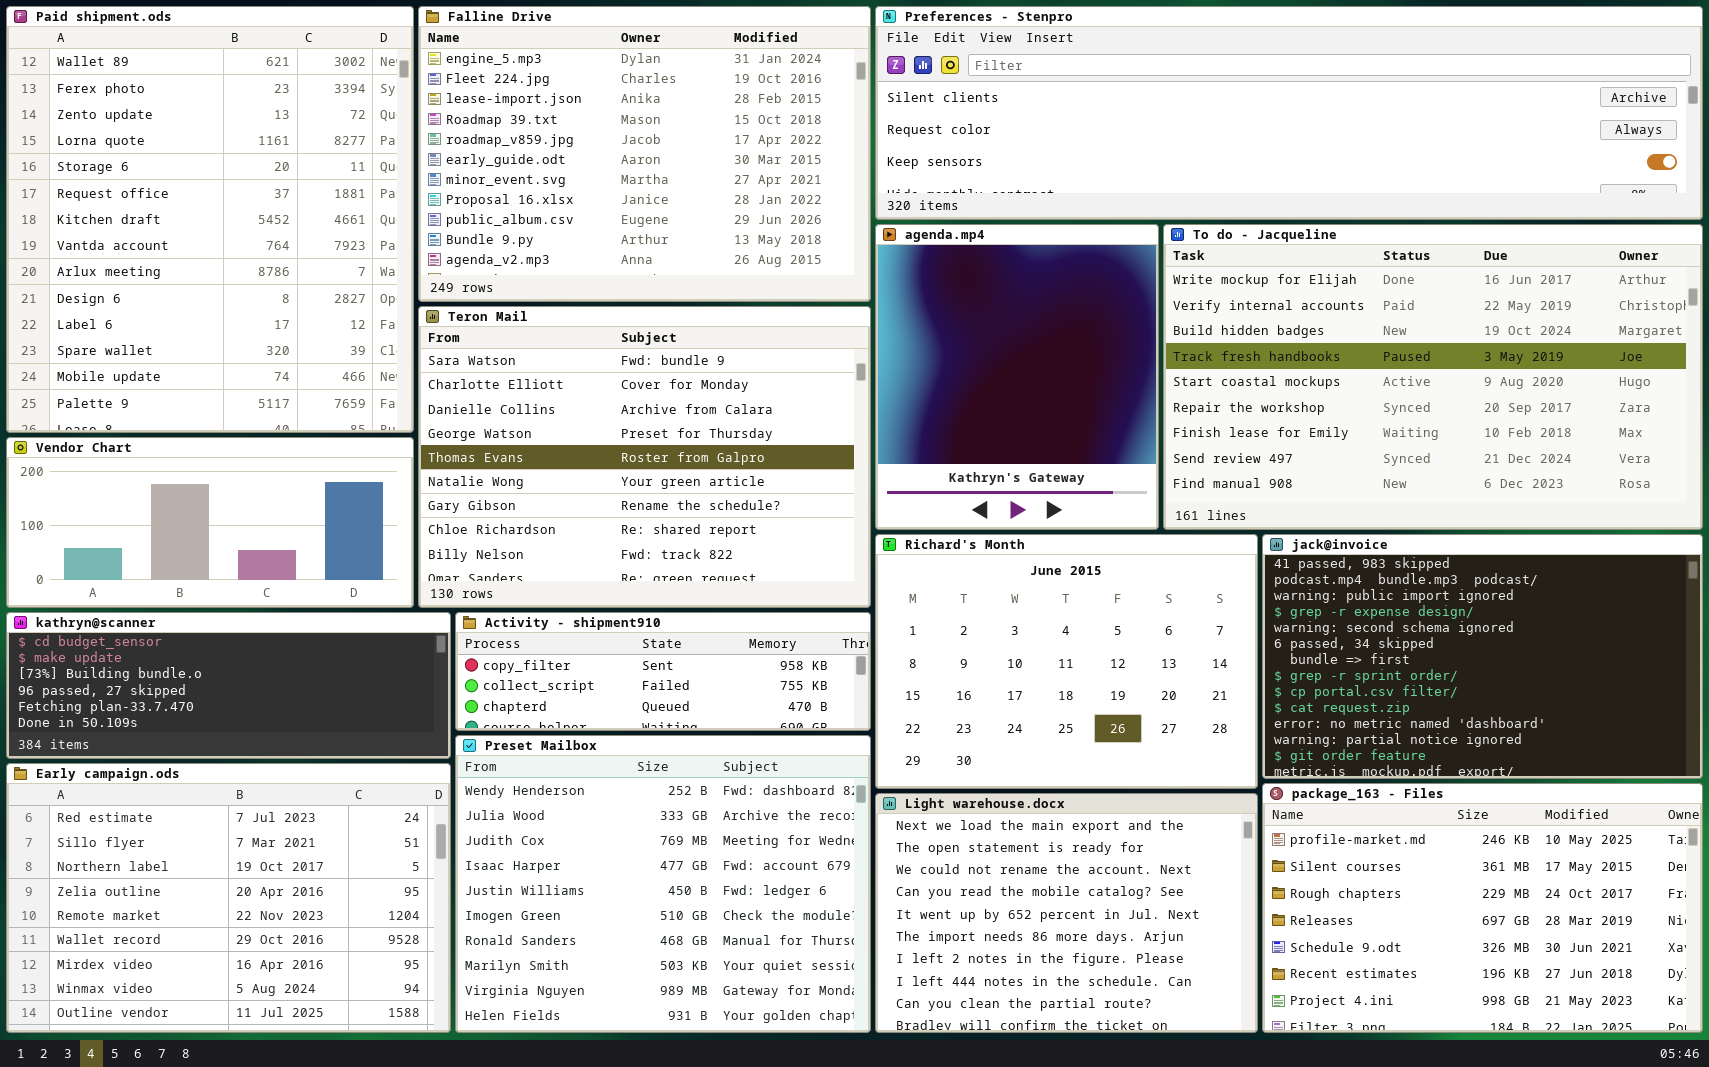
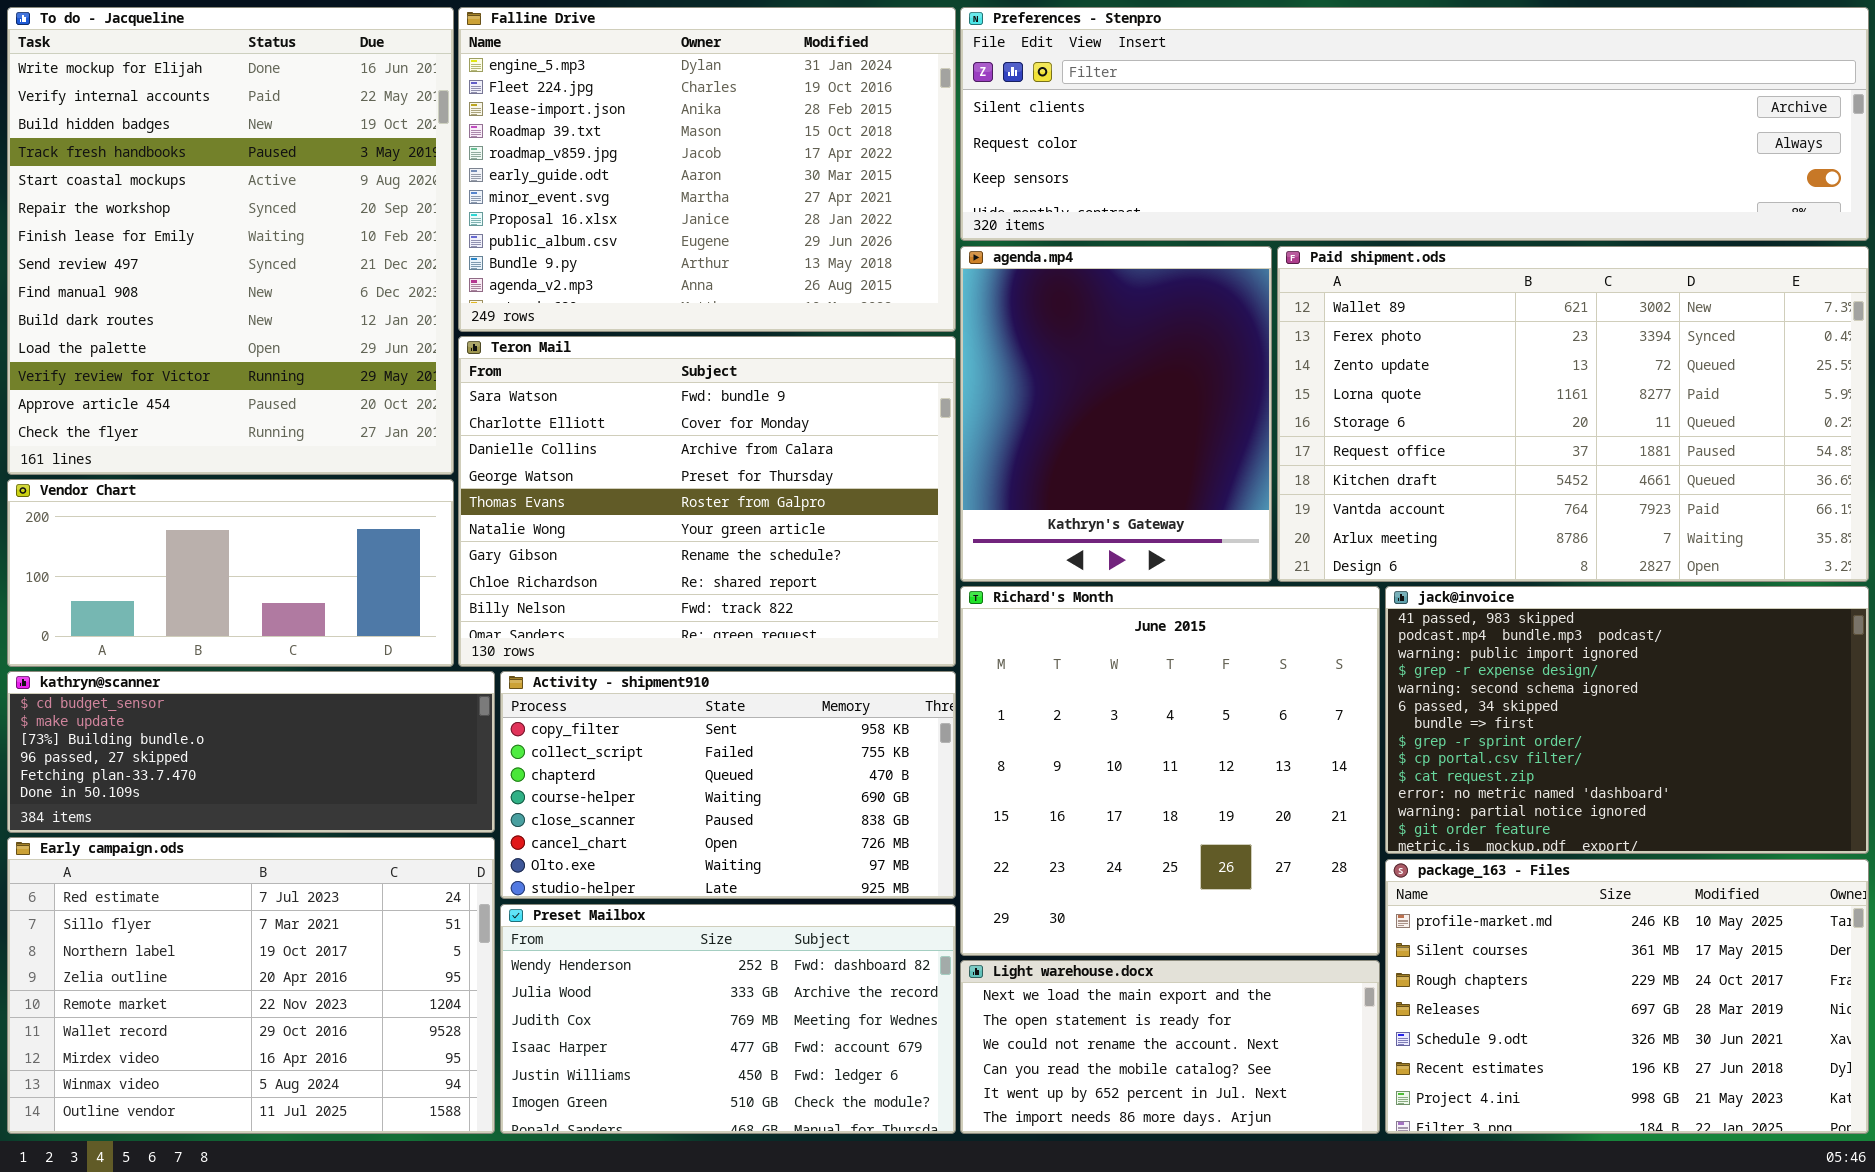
Paid shipment.ods: [6,6,414,433] -> [1277,246,1869,582], moved, resized
To do - Jacqueline: [1163,224,1703,530] -> [7,7,454,475], moved, resized
Richard's Month: [875,534,1258,789] -> [960,586,1380,956], resized
Activity - shipment910: [455,612,871,731] -> [500,671,956,899], resized
Preset Mailbox: [455,735,871,1033] -> [500,904,956,1134], resized
Light warehouse.docx: [875,793,1258,1033] -> [960,960,1380,1134], resized

